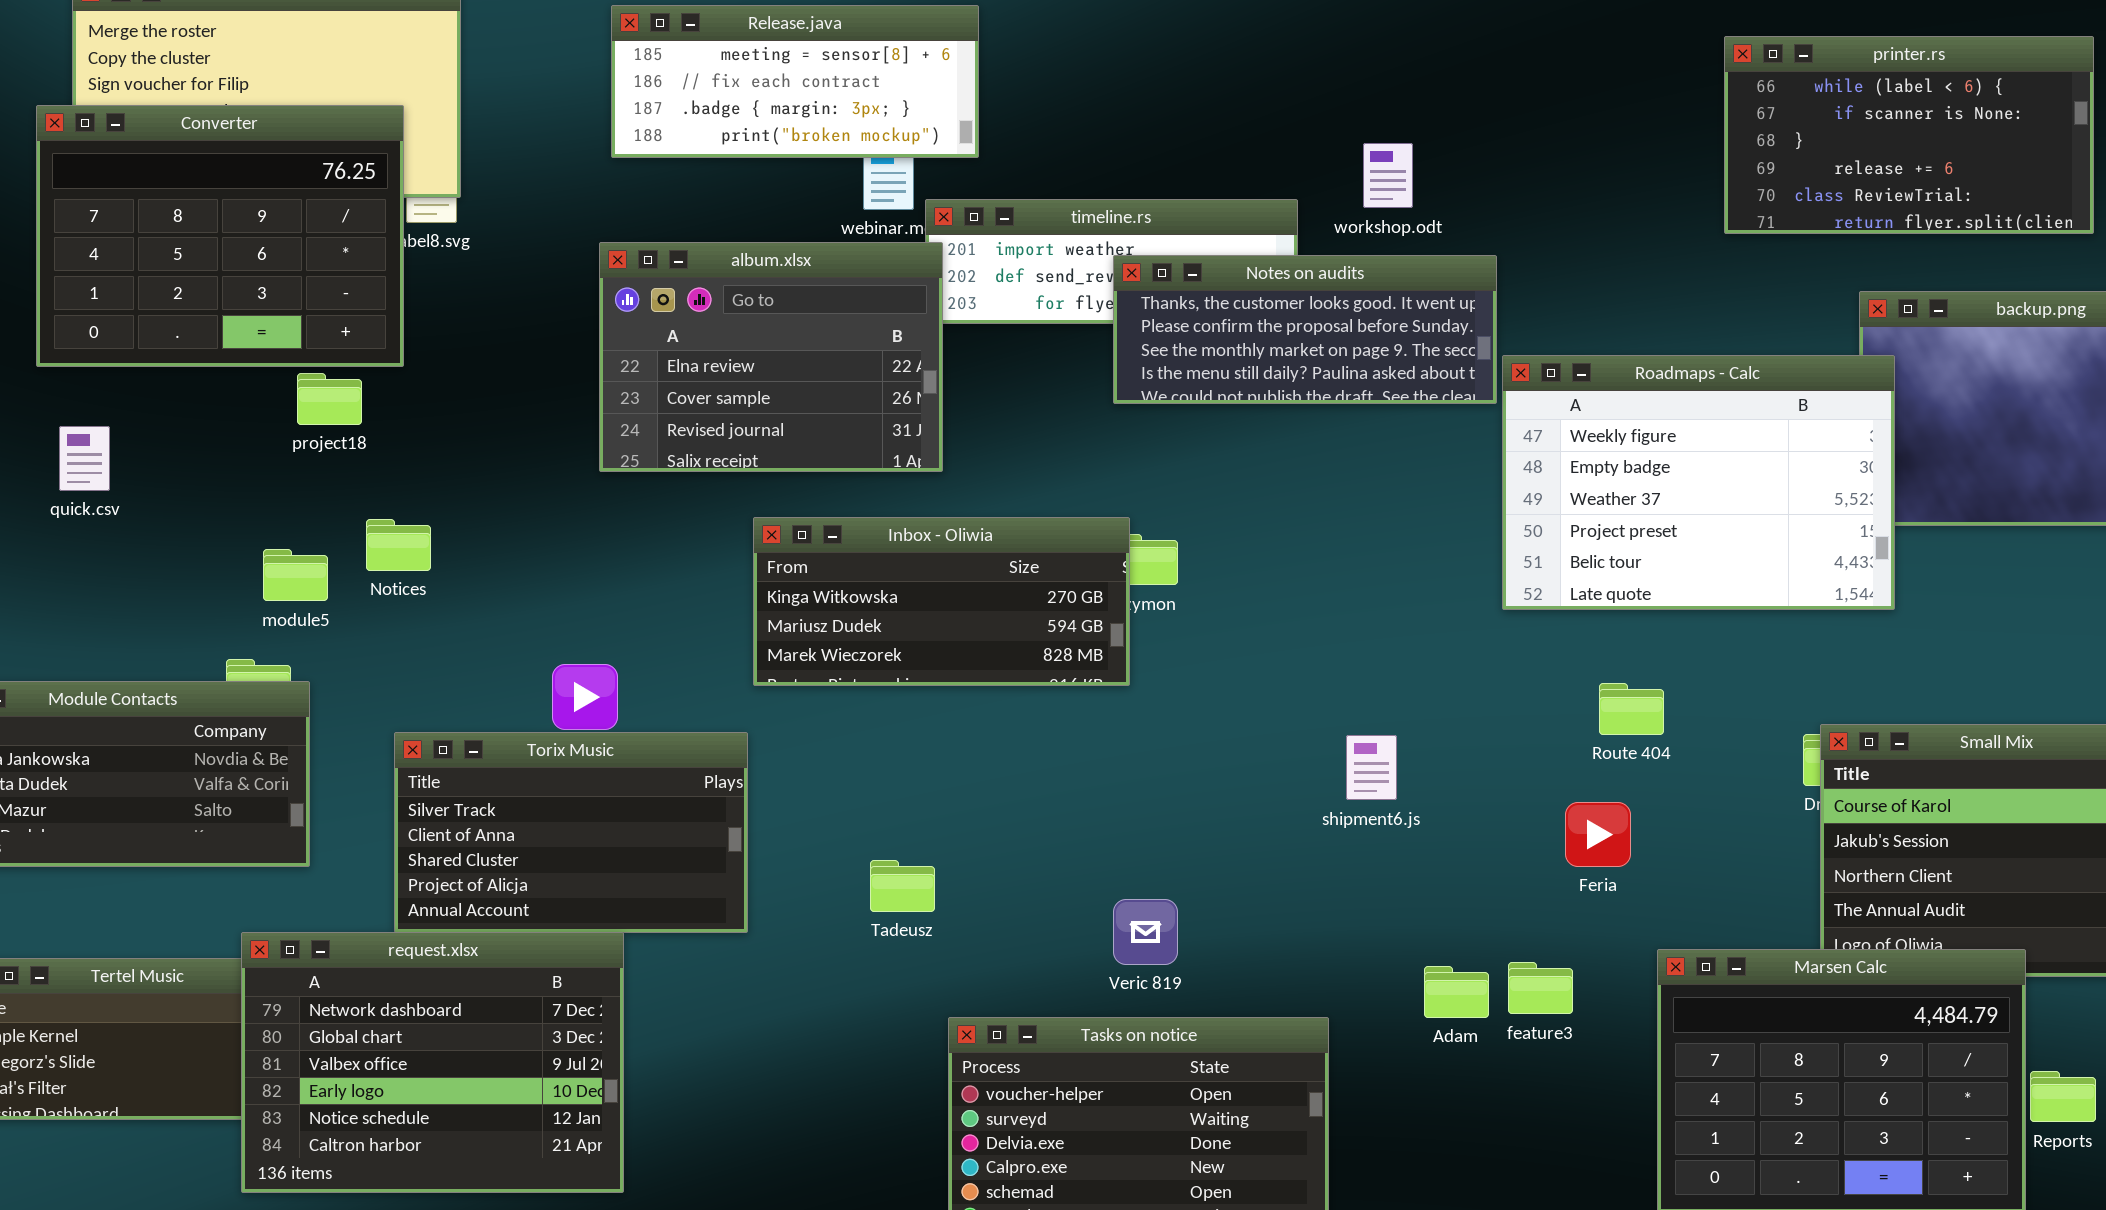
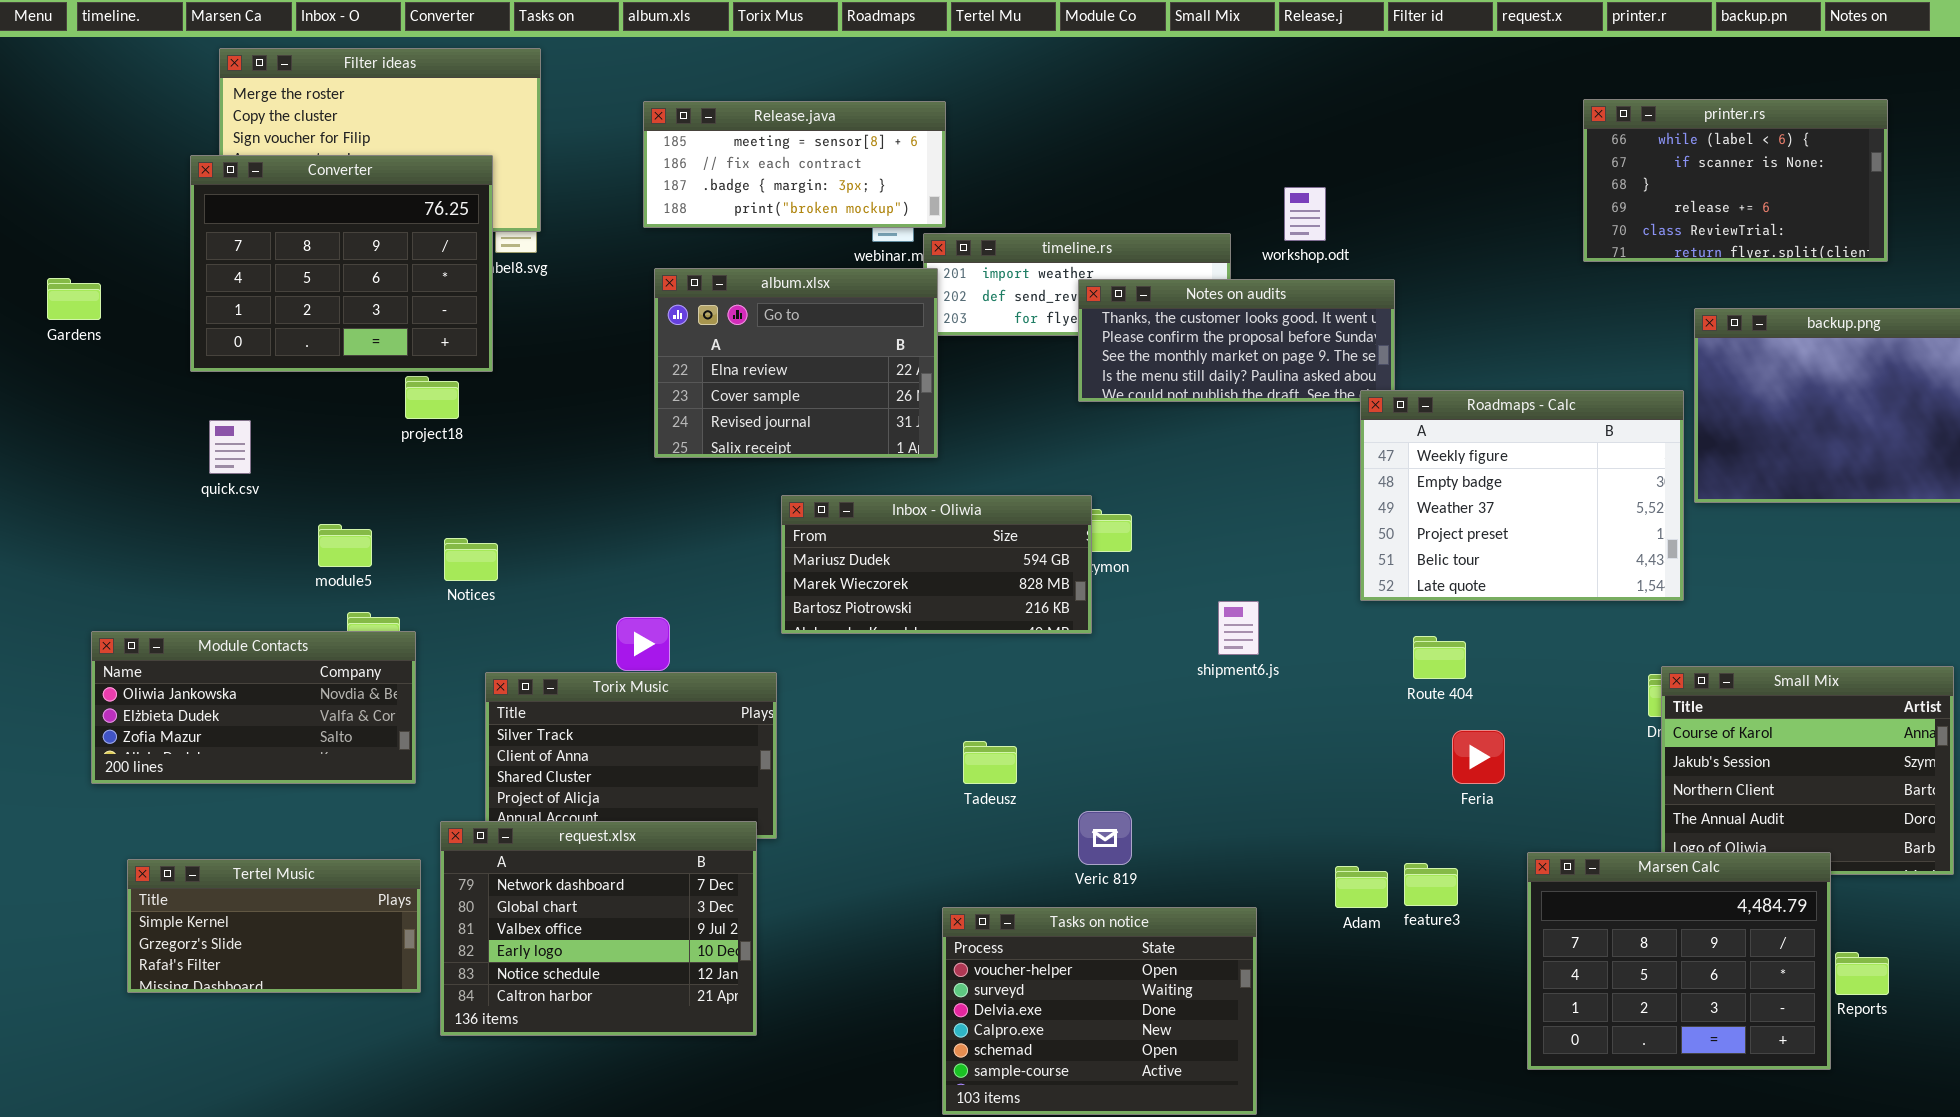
Release.java: [611,5,979,158] -> [643,101,946,228], moved
Roadmaps - Calc: [1502,355,1895,610] -> [1360,390,1684,601], moved
Inbox - Oliwia: [753,517,1130,686] -> [781,495,1092,634], scrolled down 1 row
Notices: [366,519,431,571] -> [444,538,498,581], moved
module5: [263,549,328,601] -> [318,524,372,567], moved
Route 404: [1599,683,1664,735] -> [1413,636,1466,679], moved
shipment6.js: [1346,735,1397,800] -> [1218,601,1259,655], moved
Tadeusz: [870,860,935,912] -> [963,741,1017,784], moved
request.xlsx: [241,932,624,1193] -> [440,821,757,1036], moved

